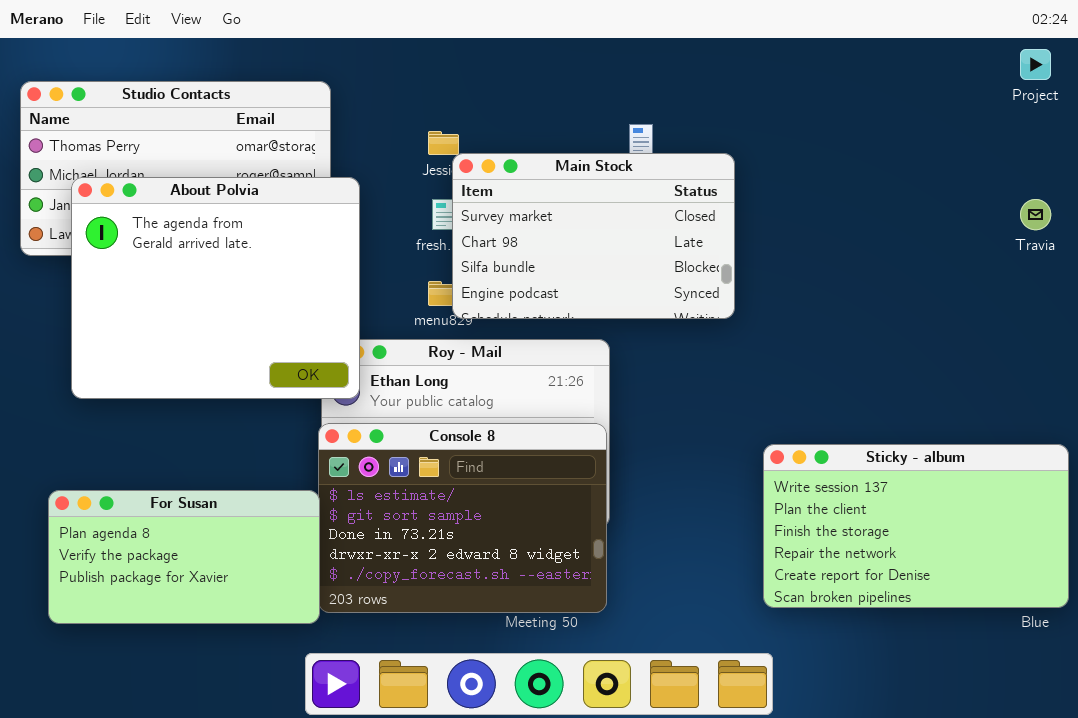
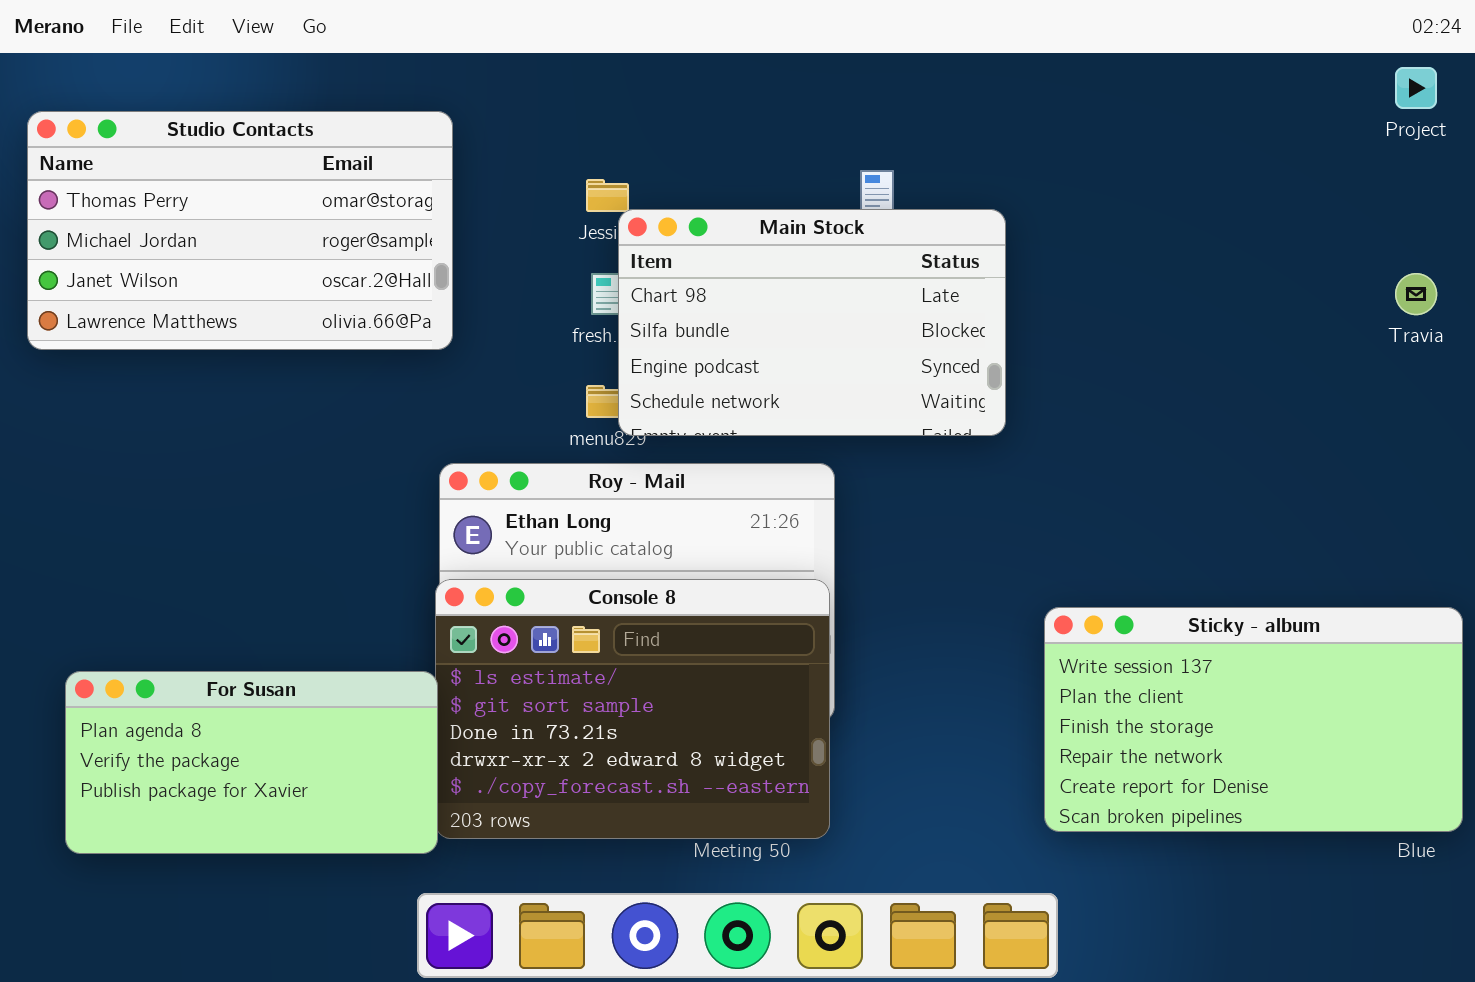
Main Stock: [452,153,735,319] -> [618,209,1006,436], scrolled down 1 row
About Polvia: [71,177,360,399] -> none, closed

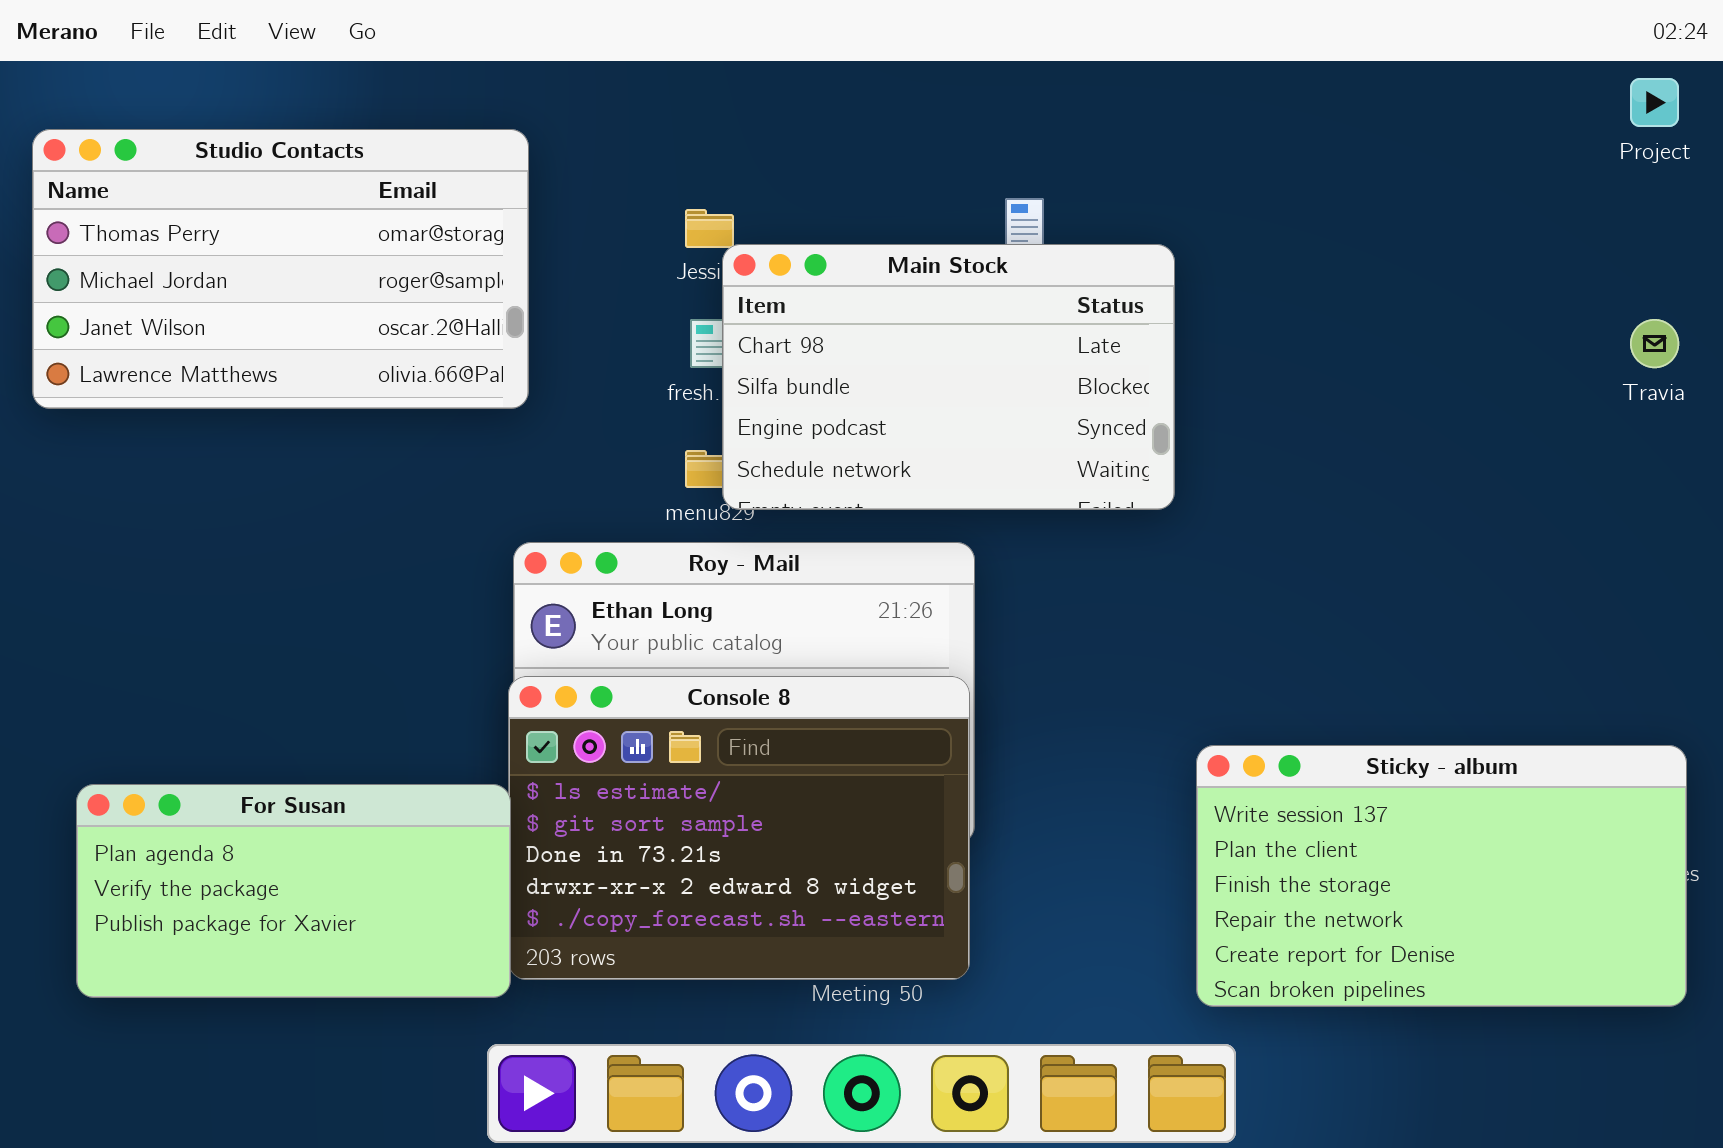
Sticky - album: [1044,607,1463,832] -> [1196,745,1687,1007], moved

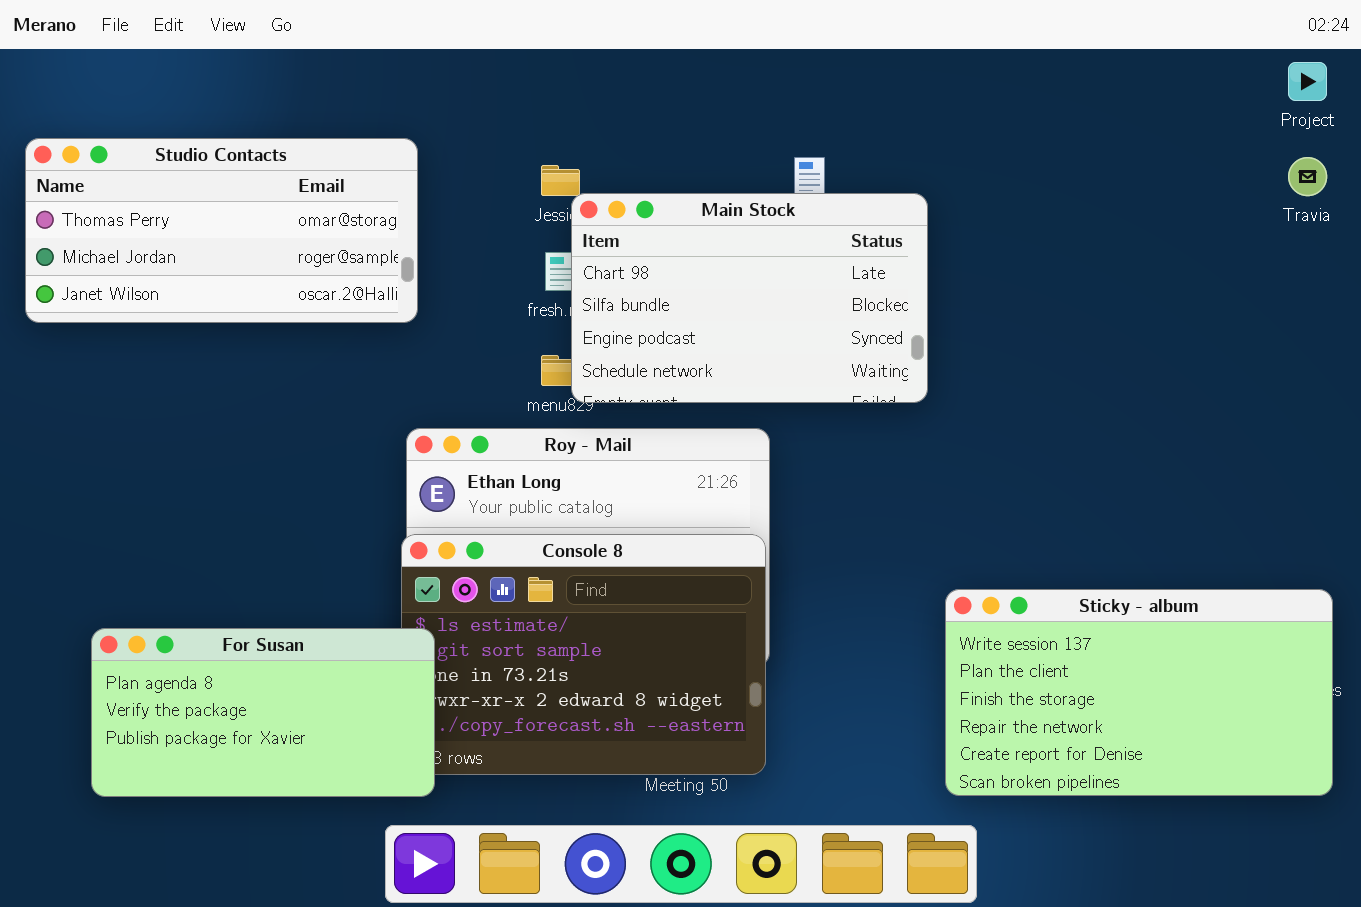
Studio Contacts: [32,129,529,409] -> [25,138,418,323], resized
Travia: [1630,319,1679,368] -> [1288,157,1327,196], moved
For Susan: [76,784,511,998] -> [91,628,435,797], moved

